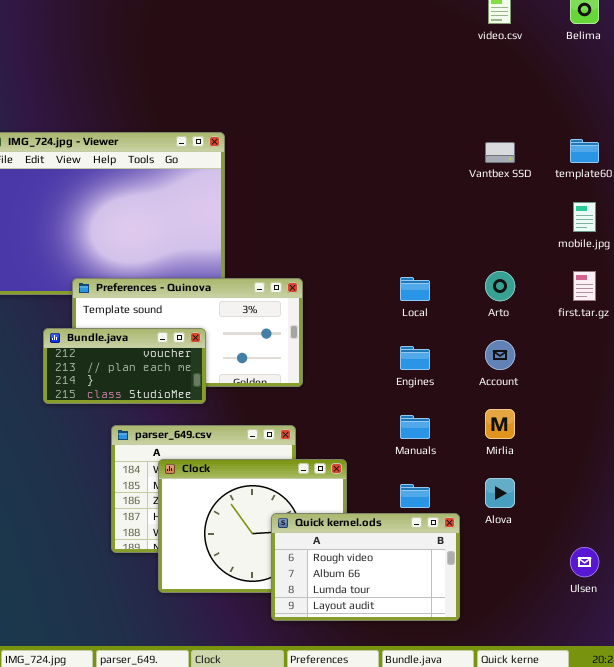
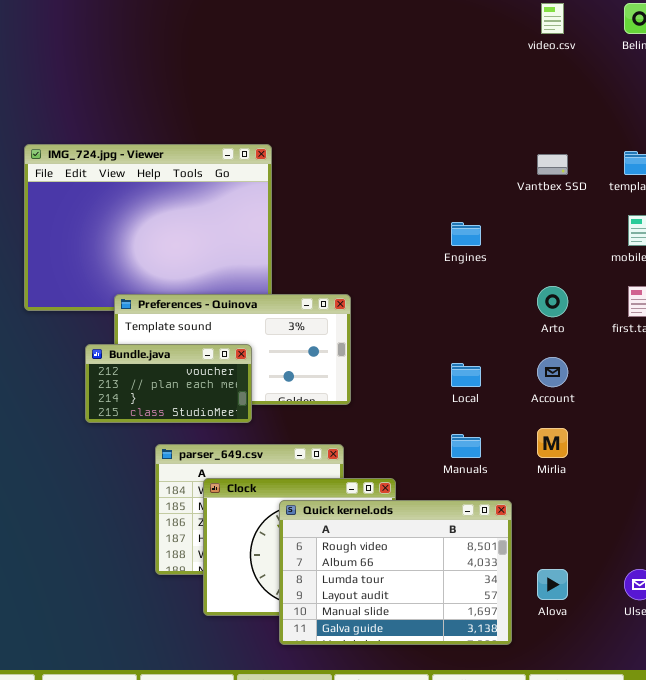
Local: [400,277,430,301] -> [451,363,481,387], moved
Engines: [400,346,430,370] -> [451,222,481,246], moved
Alova: [485,478,515,508] -> [537,569,568,600], moved
Quick kernel.ods: [271,513,460,621] -> [279,500,512,645], resized

